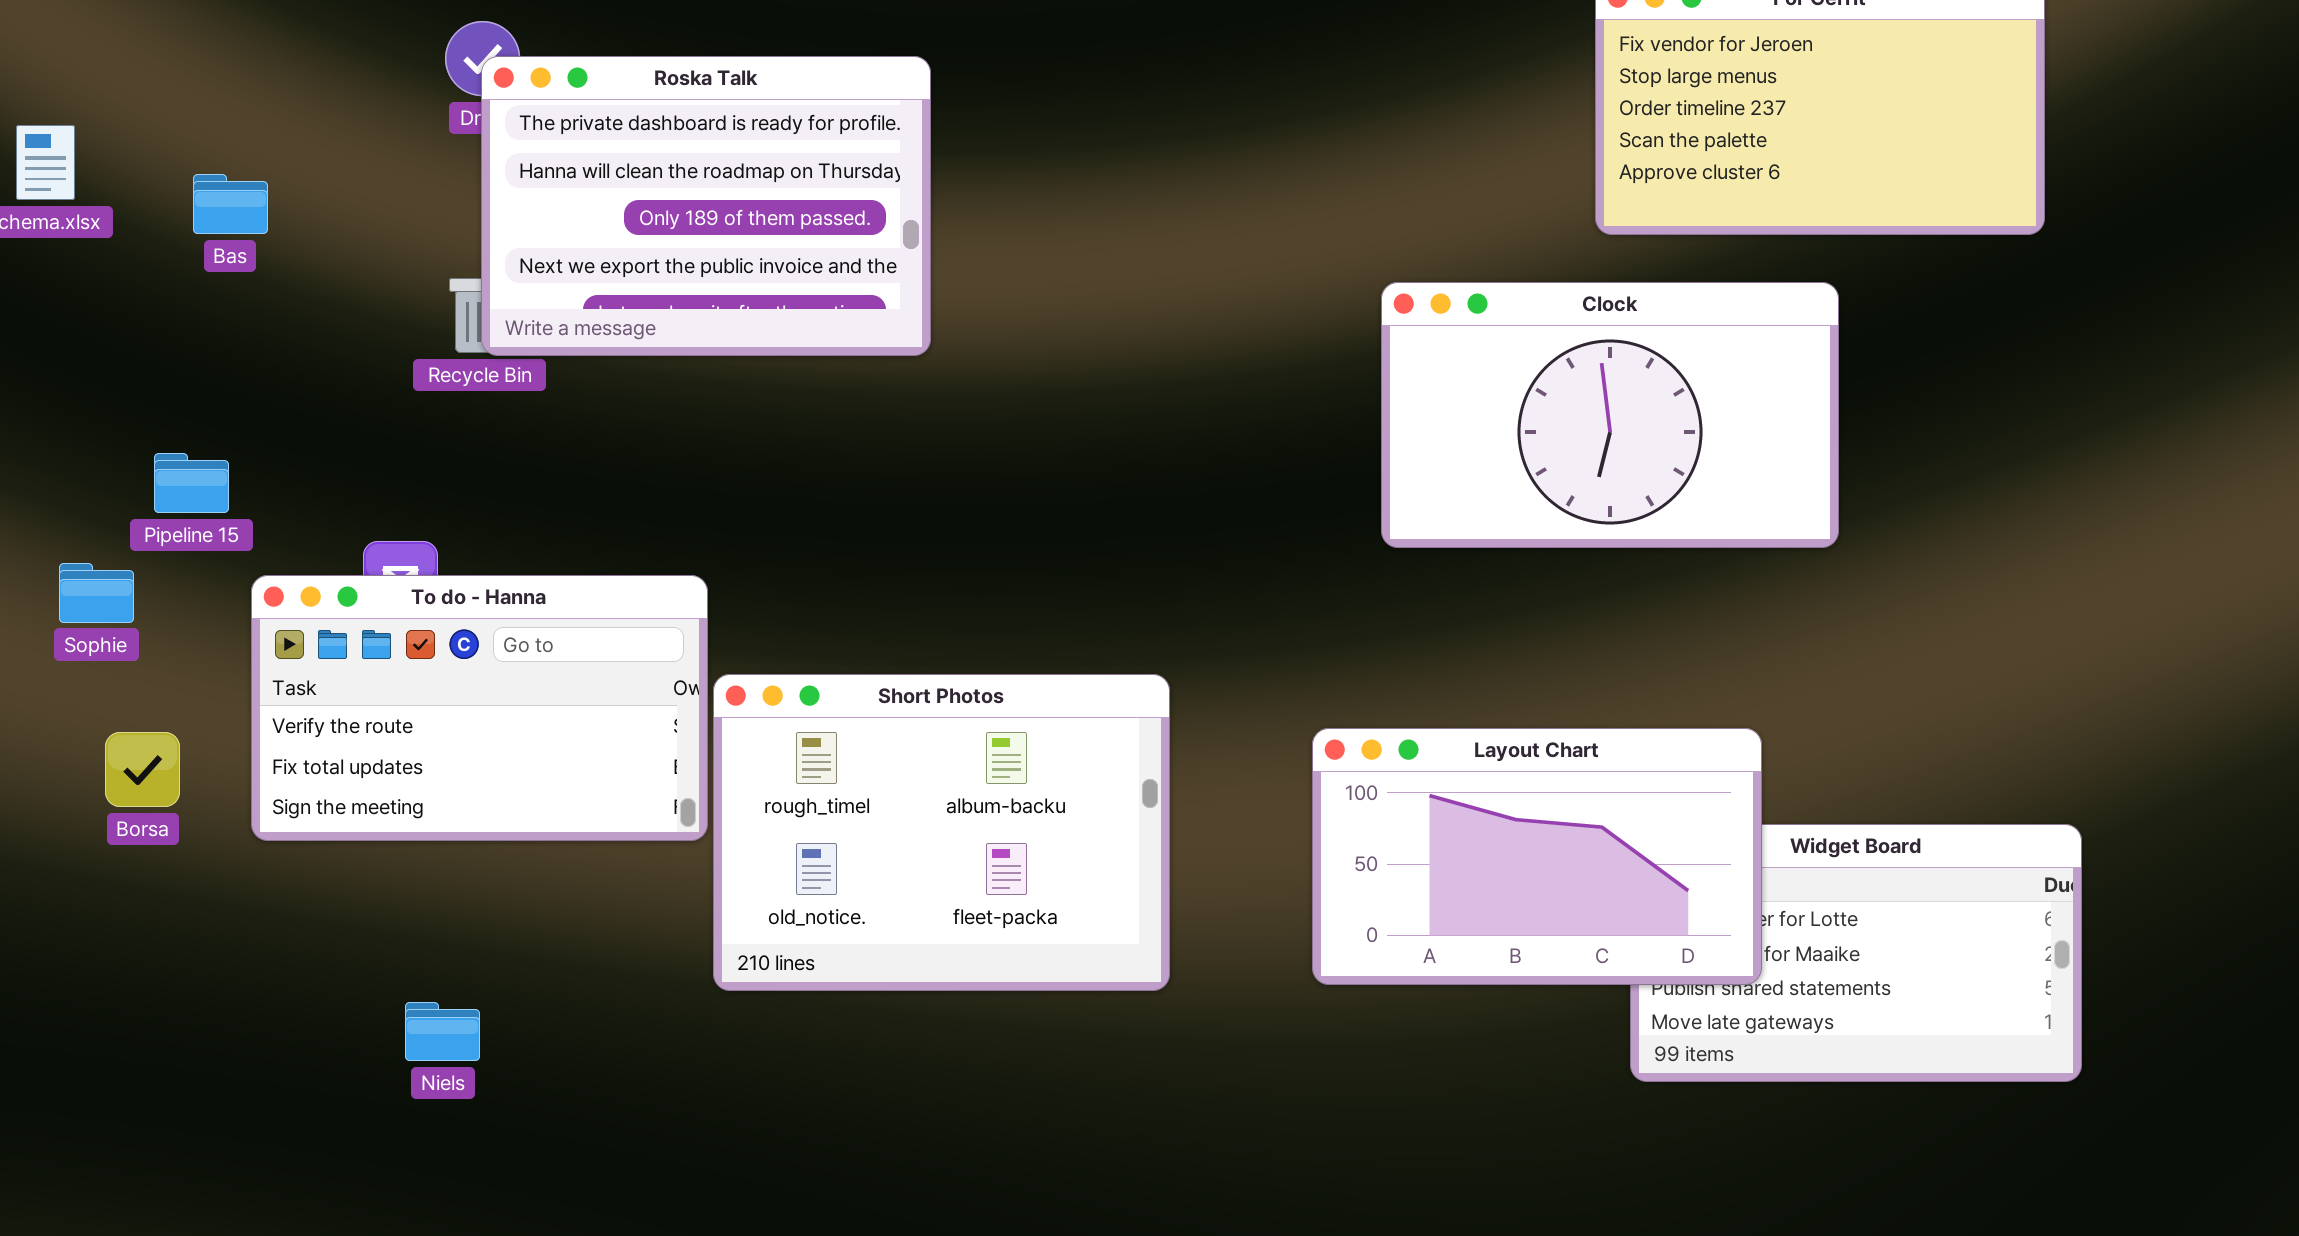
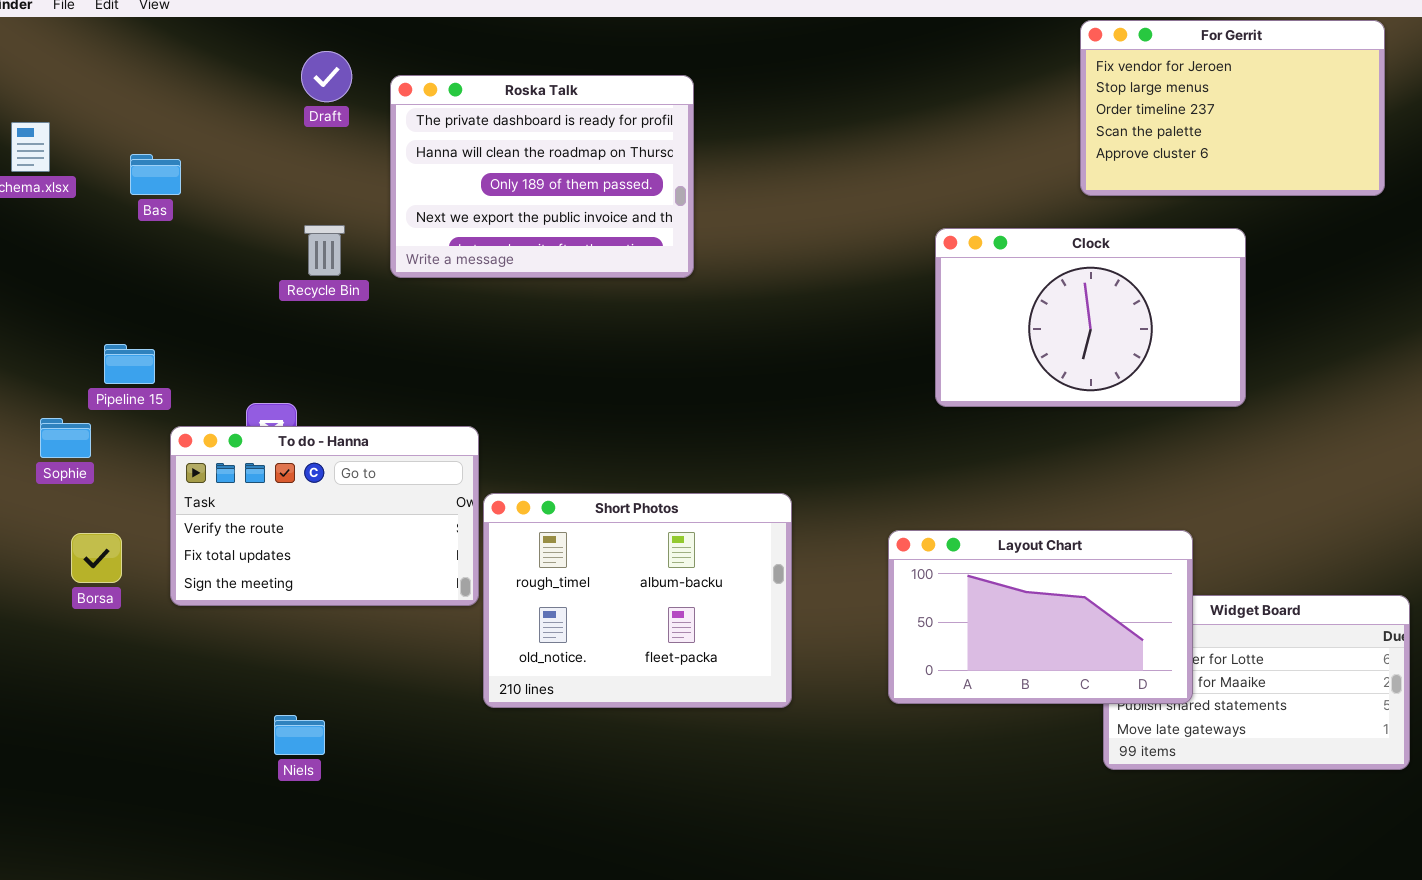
Roska Talk: [481,56,931,356] -> [390,75,694,278], moved

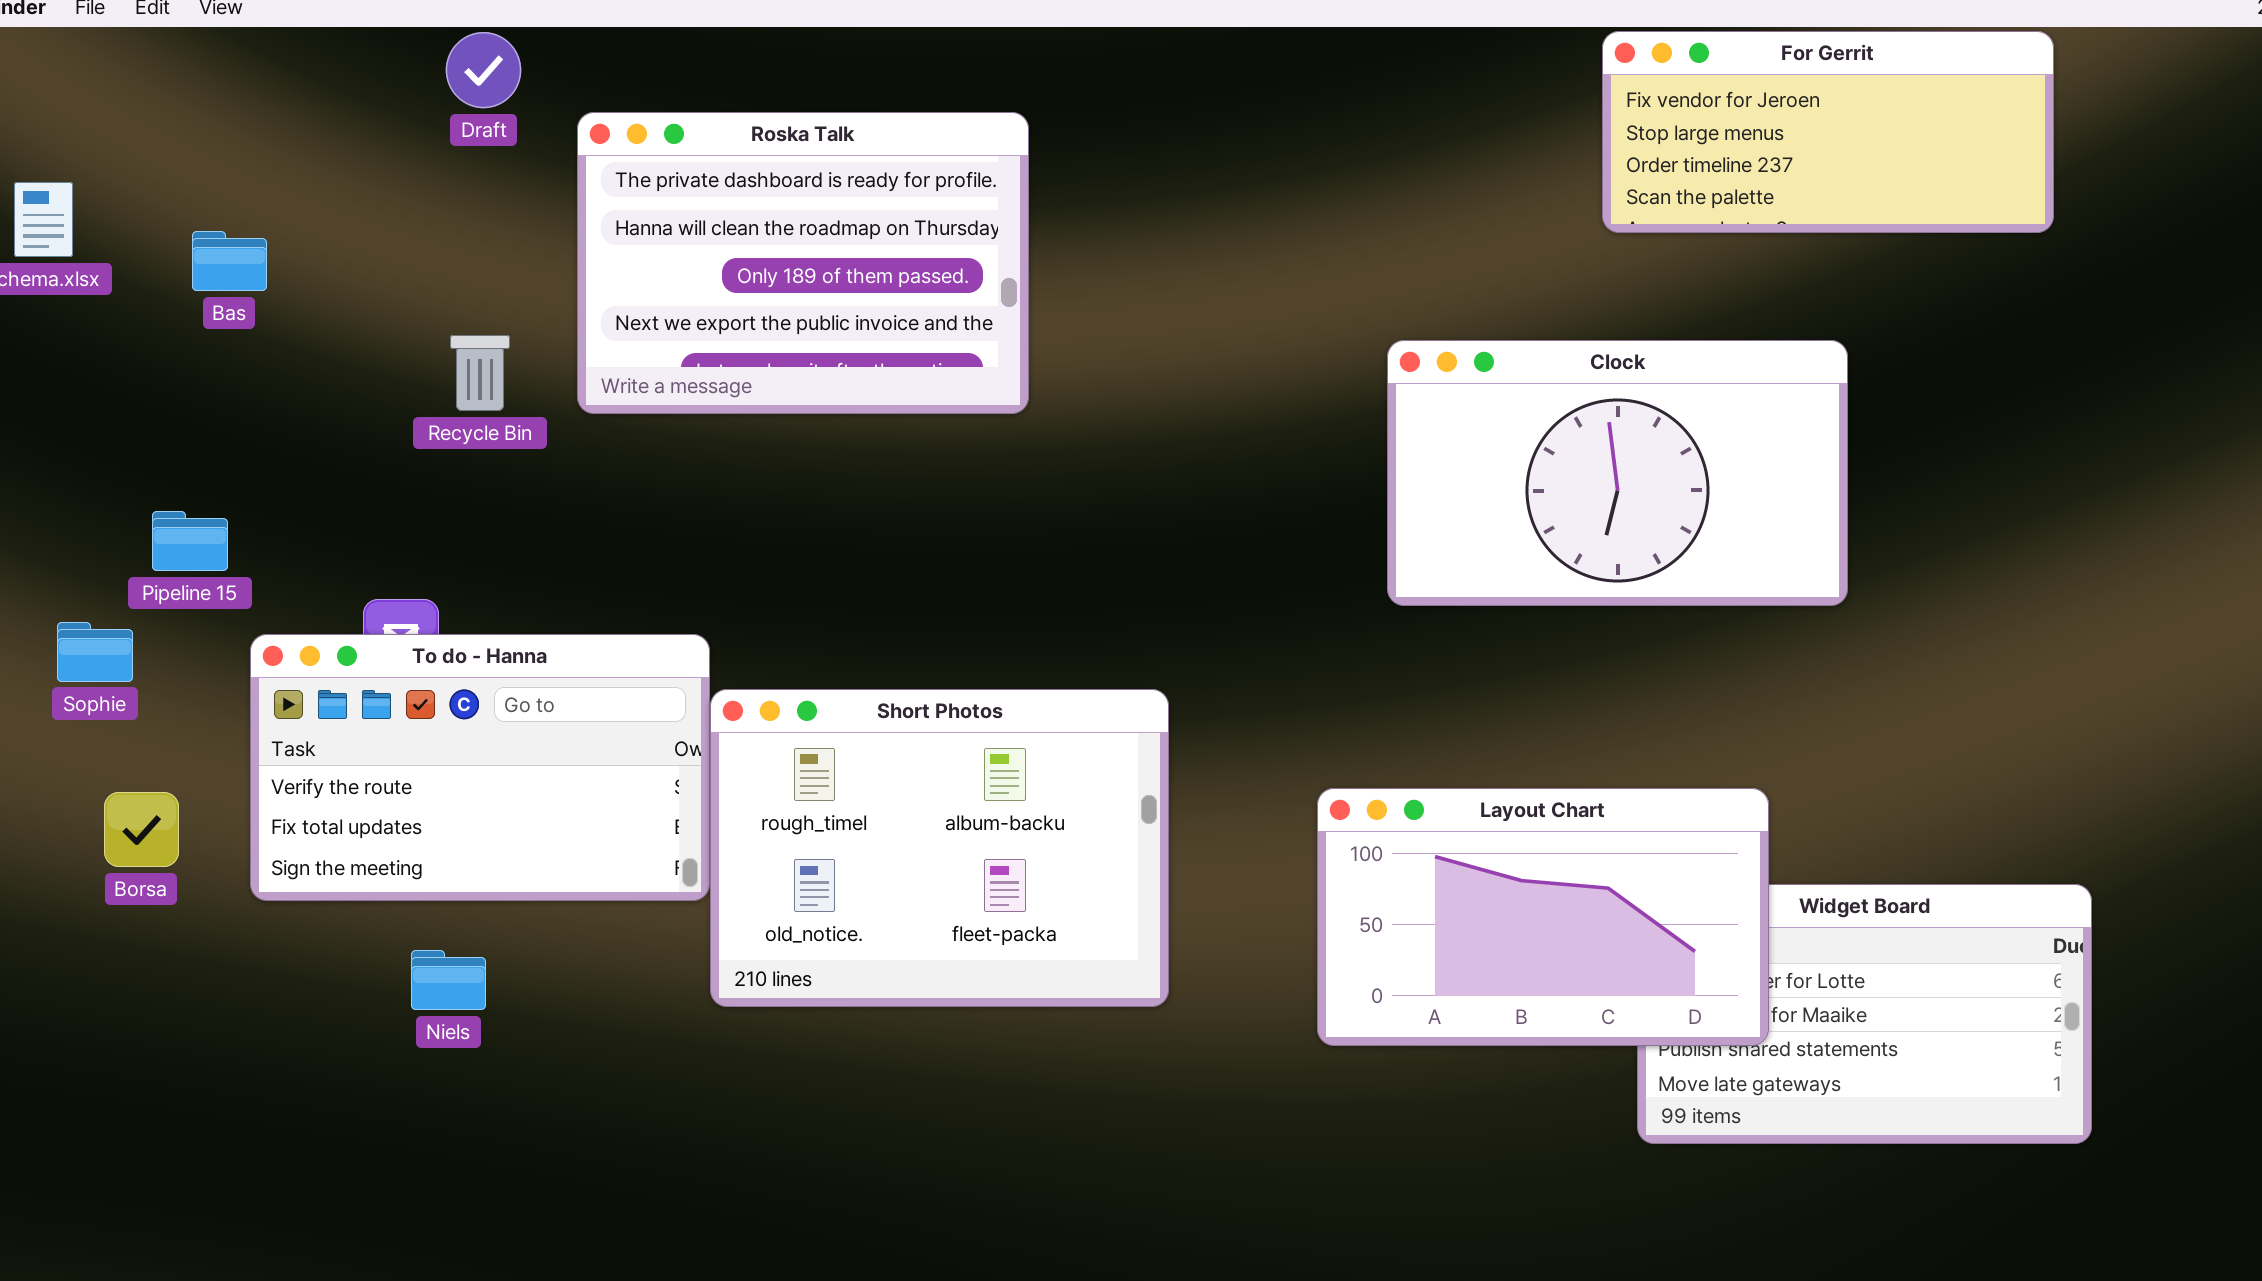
For Gerrit: [1080,20,1385,196] -> [1602,31,2054,233], resized
Draft: [301,51,352,102] -> [446,32,521,108], moved
Short Photos: [483,493,792,708] -> [710,689,1169,1007], moved
Niels: [274,715,325,755] -> [411,950,486,1010], moved

